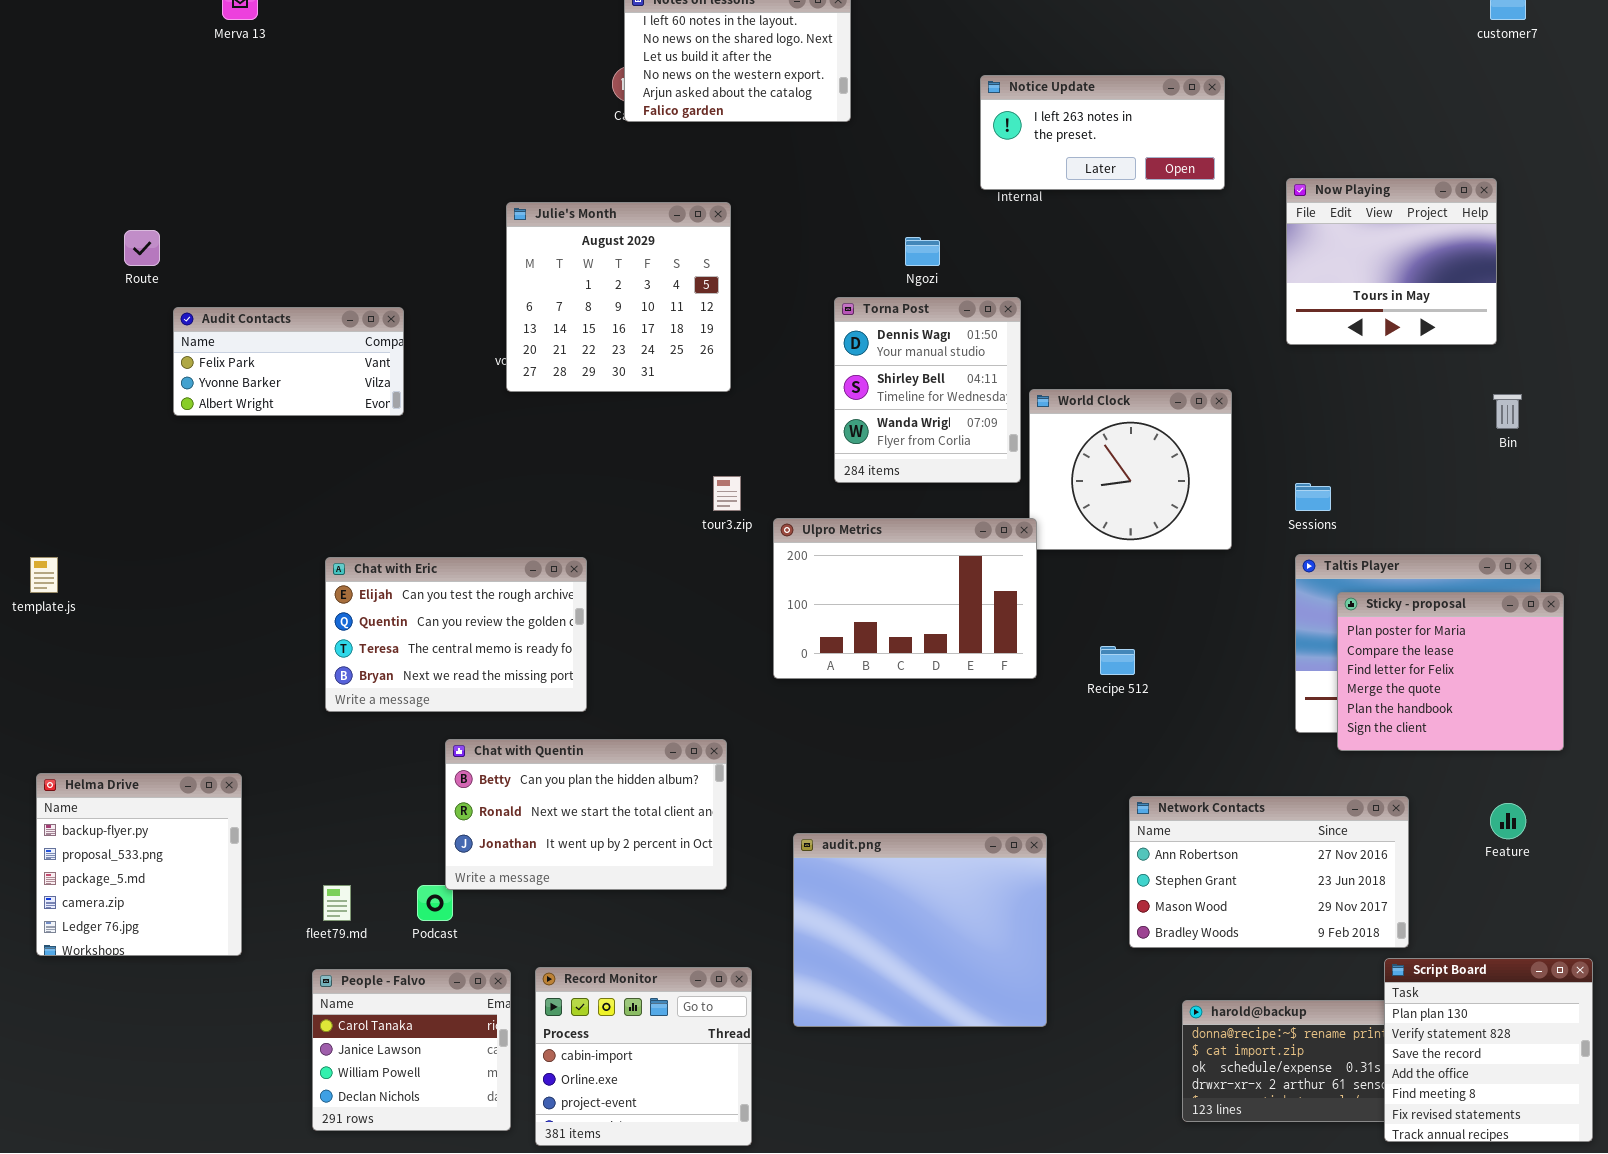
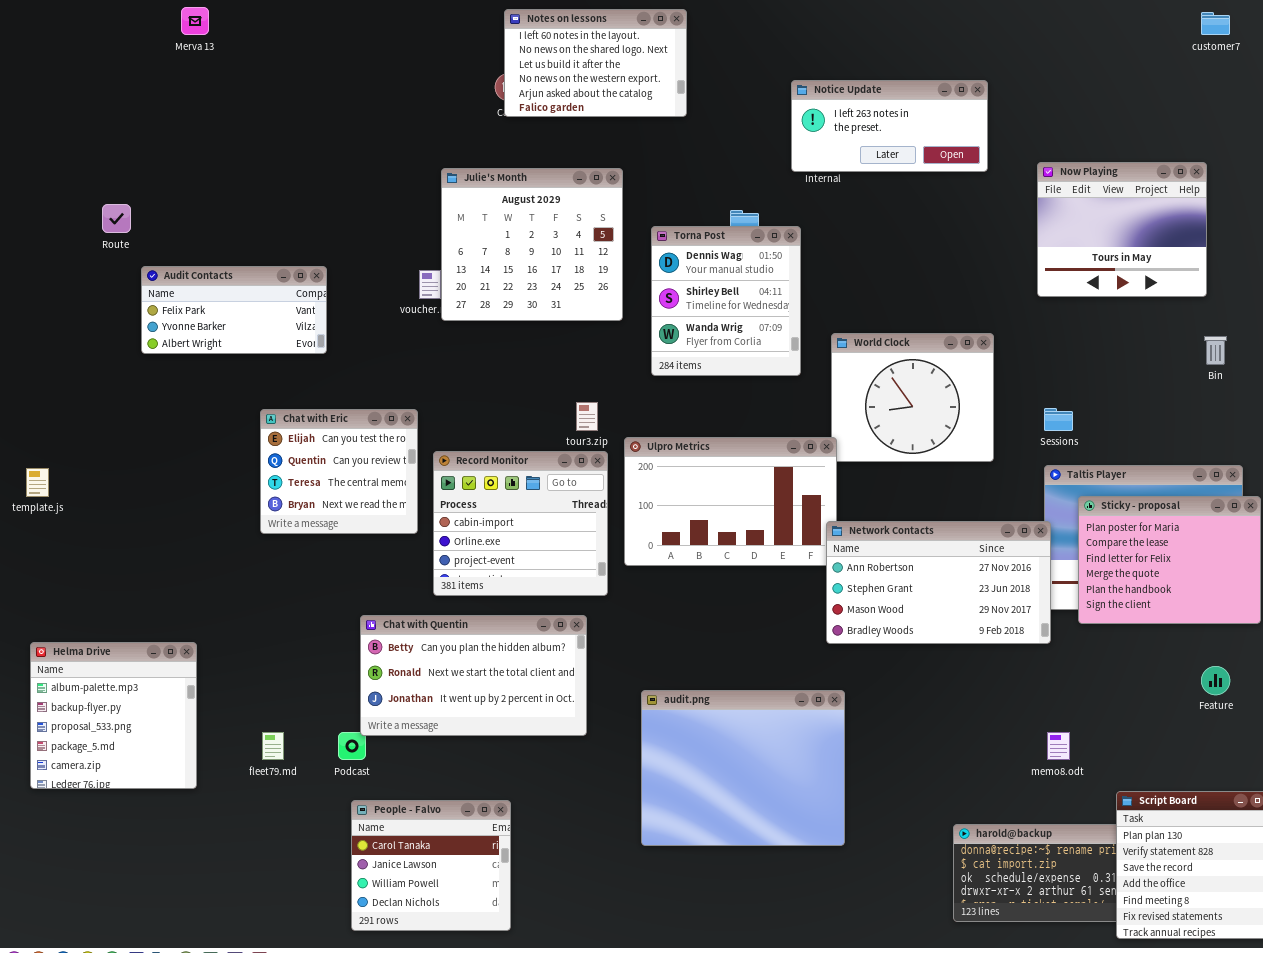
Julie's Month: [506,202,731,392] -> [441,168,623,321], moved
Torna Post: [834,297,1021,483] -> [651,226,801,376], moved
Chat with Eric: [325,557,587,712] -> [260,409,418,534], moved, resized
Helma Drive: [36,773,242,956] -> [30,642,197,789], scrolled up 1 row
Network Contacts: [1129,796,1409,948] -> [826,521,1051,644], moved
Record Monitor: [535,967,752,1146] -> [433,451,608,596], moved
People - Falvo: [312,969,511,1131] -> [351,800,511,931], moved

